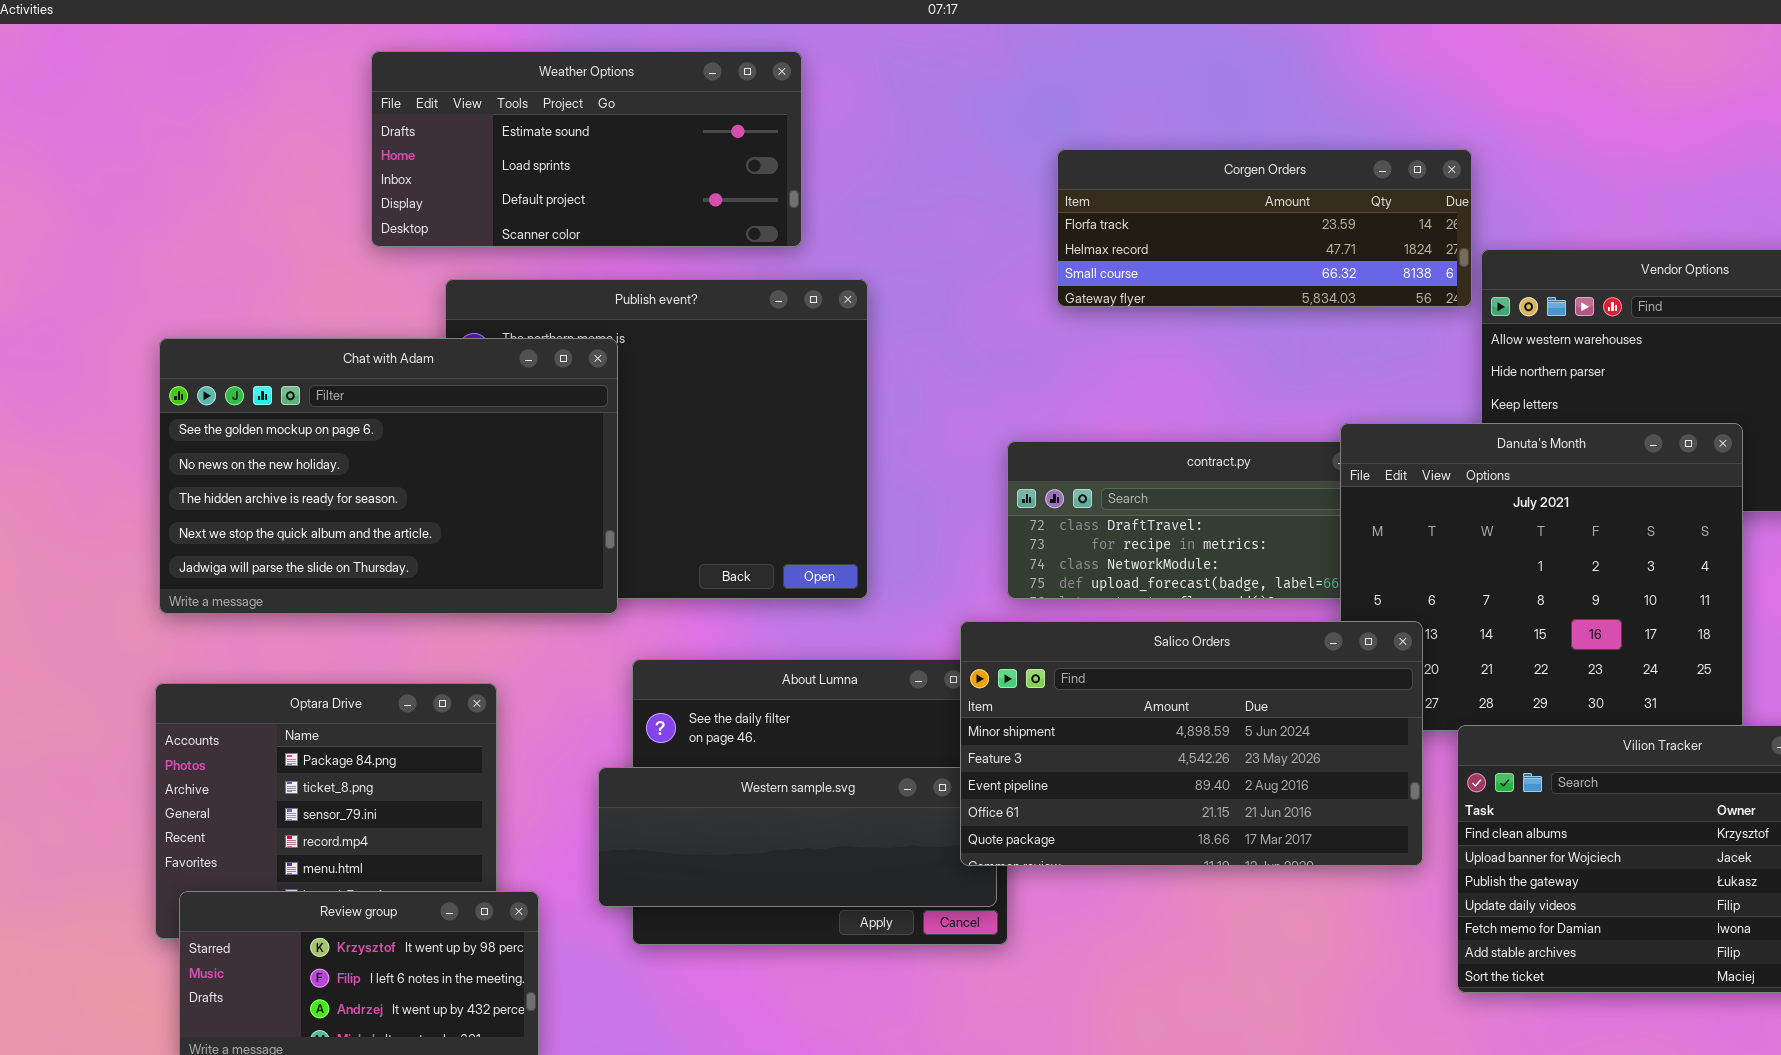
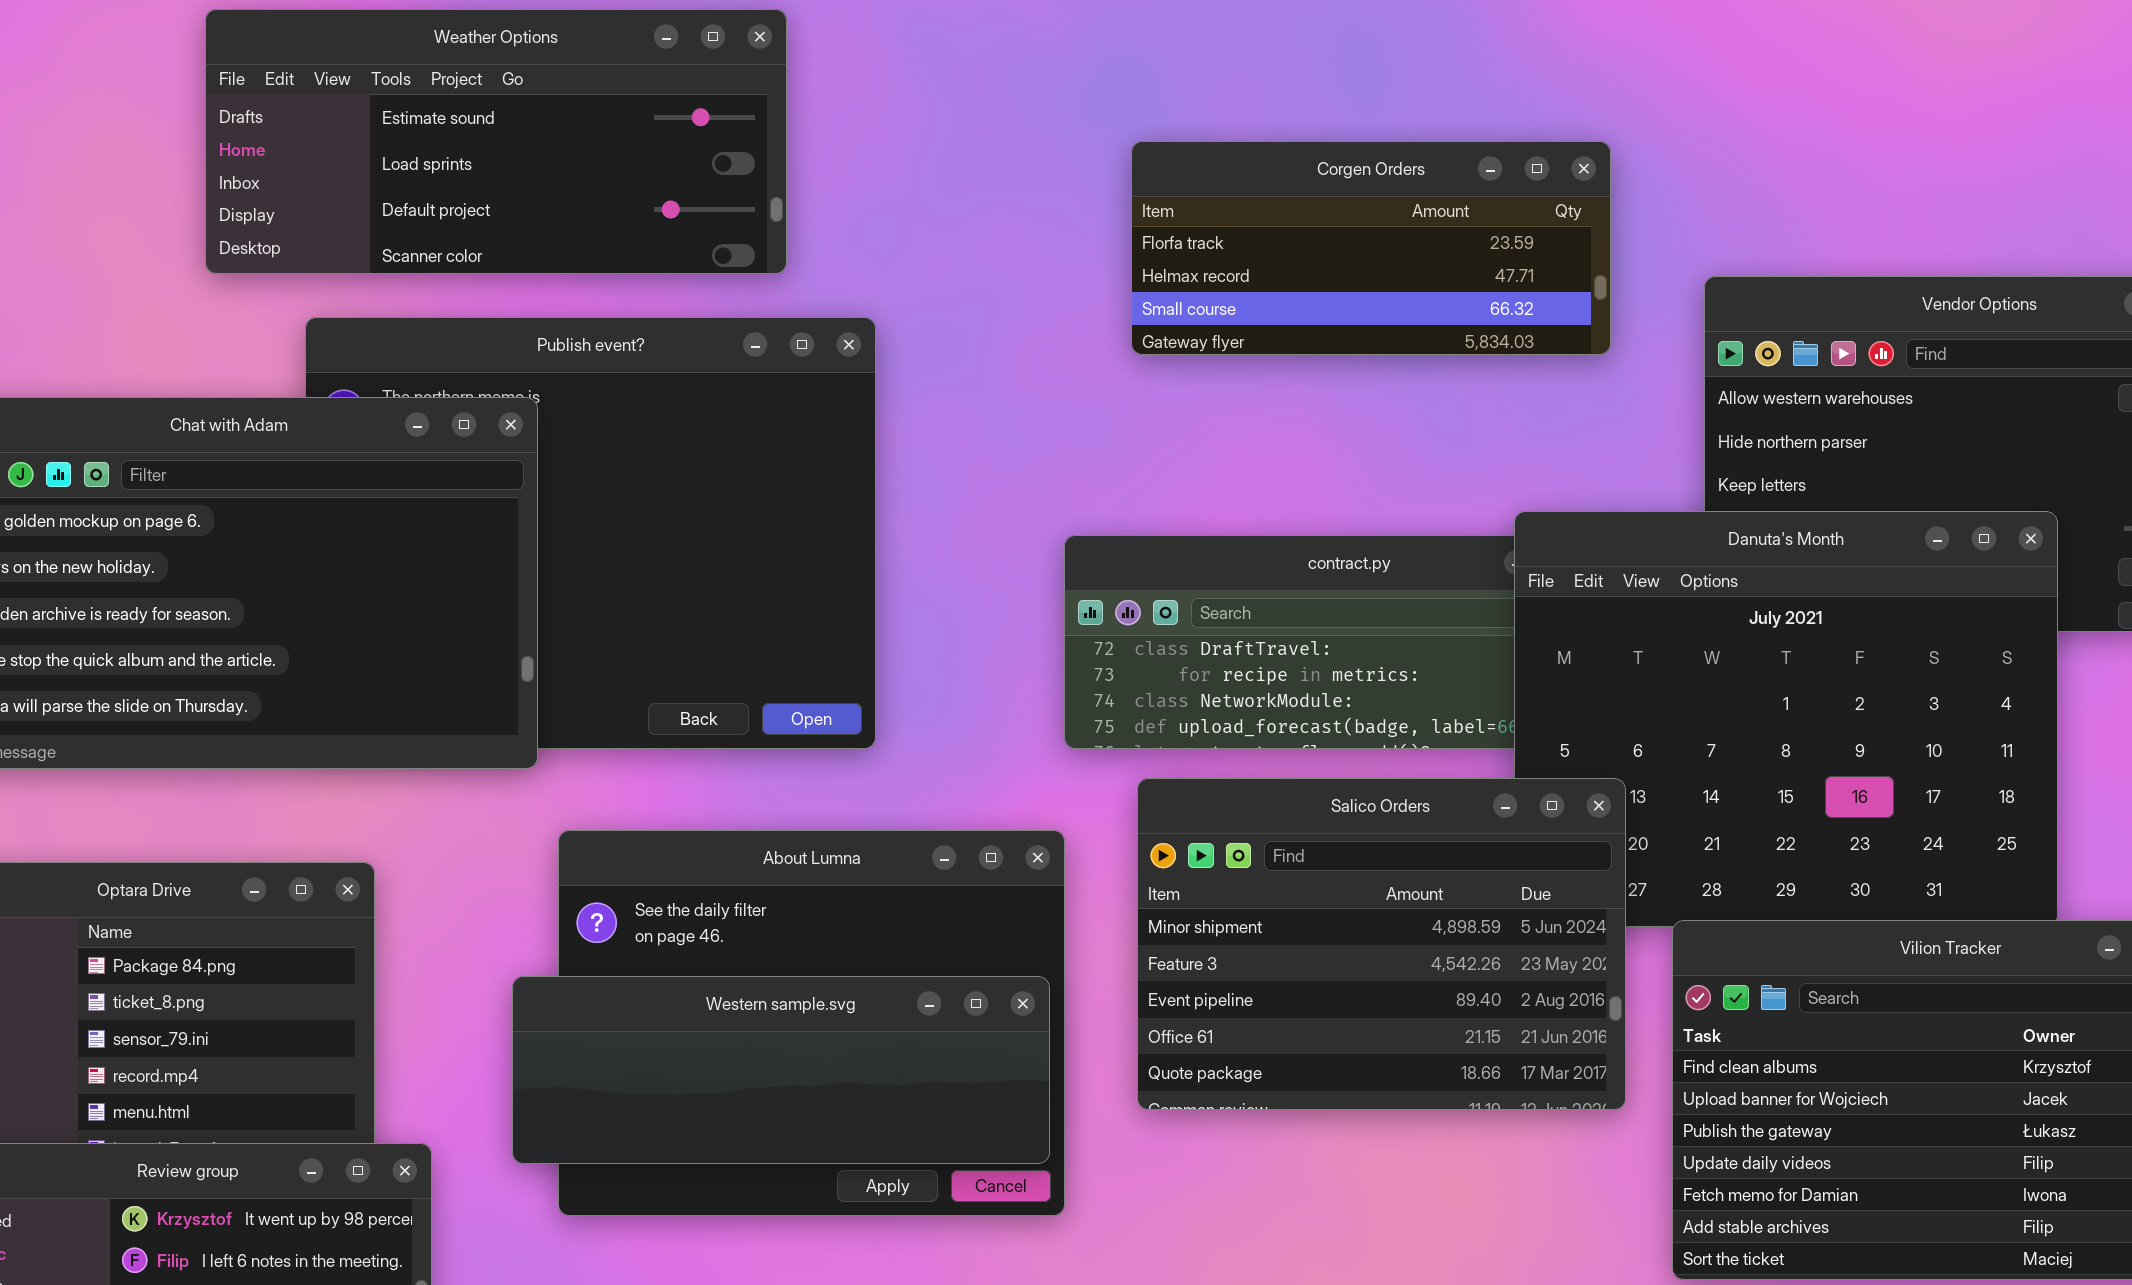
Corgen Orders: [1057,149,1472,307] -> [1131,141,1611,355], resized
Salico Orders: [960,621,1423,866] -> [1137,778,1626,1110], resized

